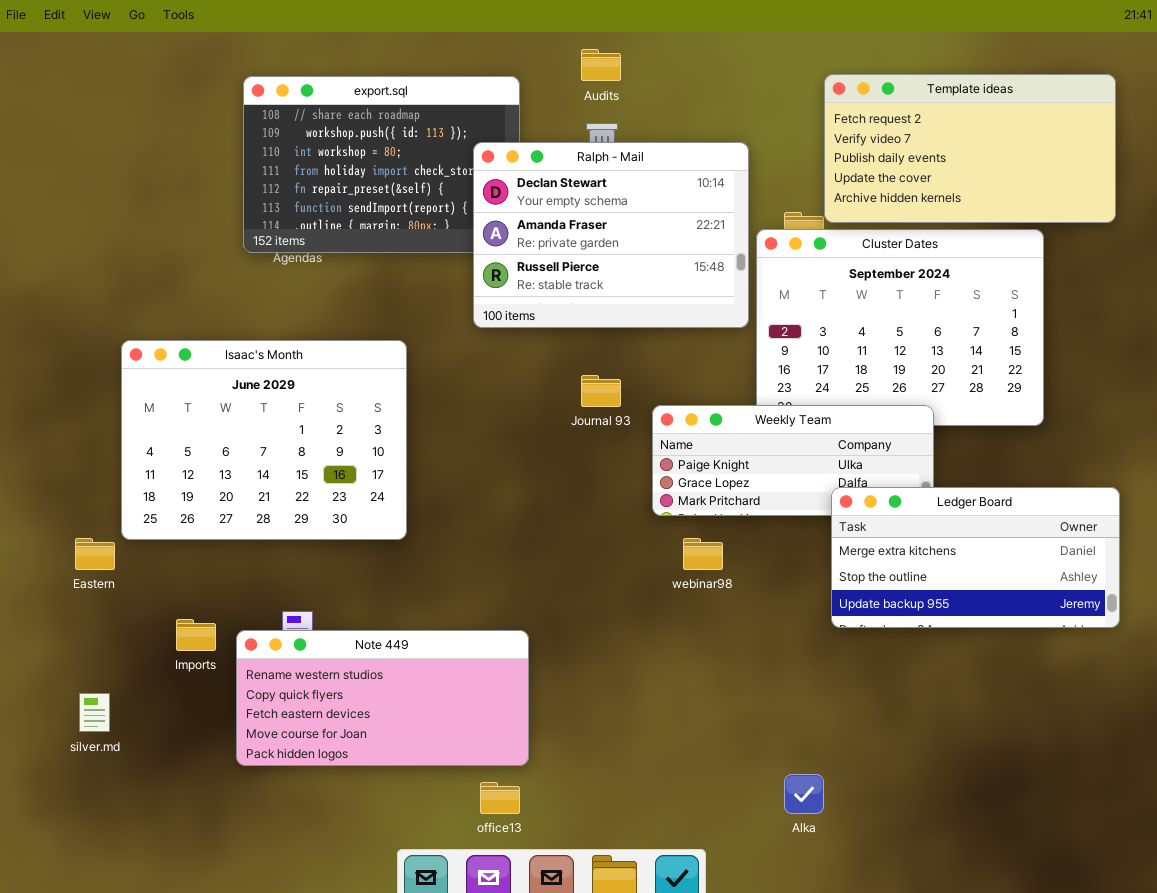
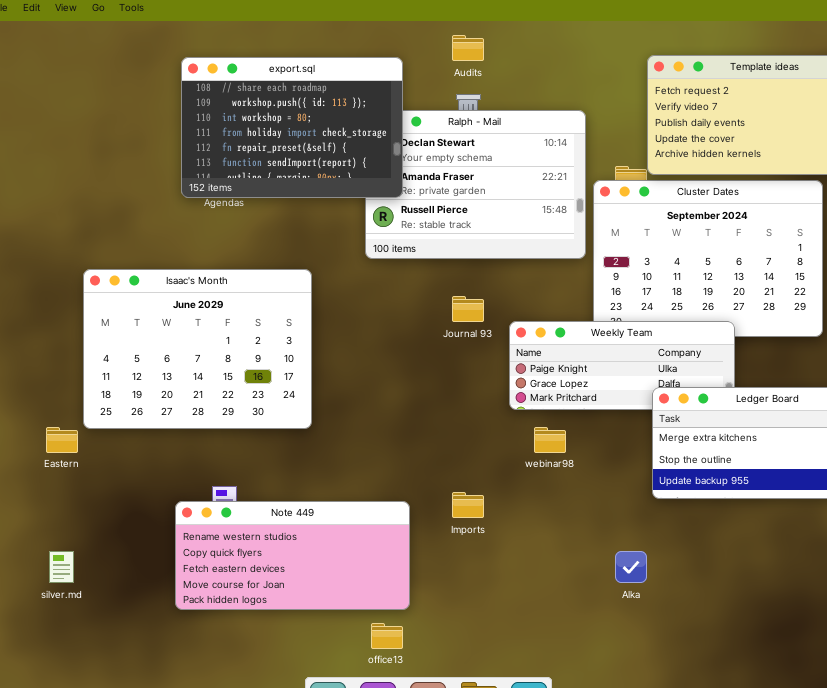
export.sql: [243,76,520,253] -> [181,57,403,198], raised
Imports: [176,619,216,651] -> [452,492,484,518], moved
Alka: [784,774,824,814] -> [615,551,647,583], moved

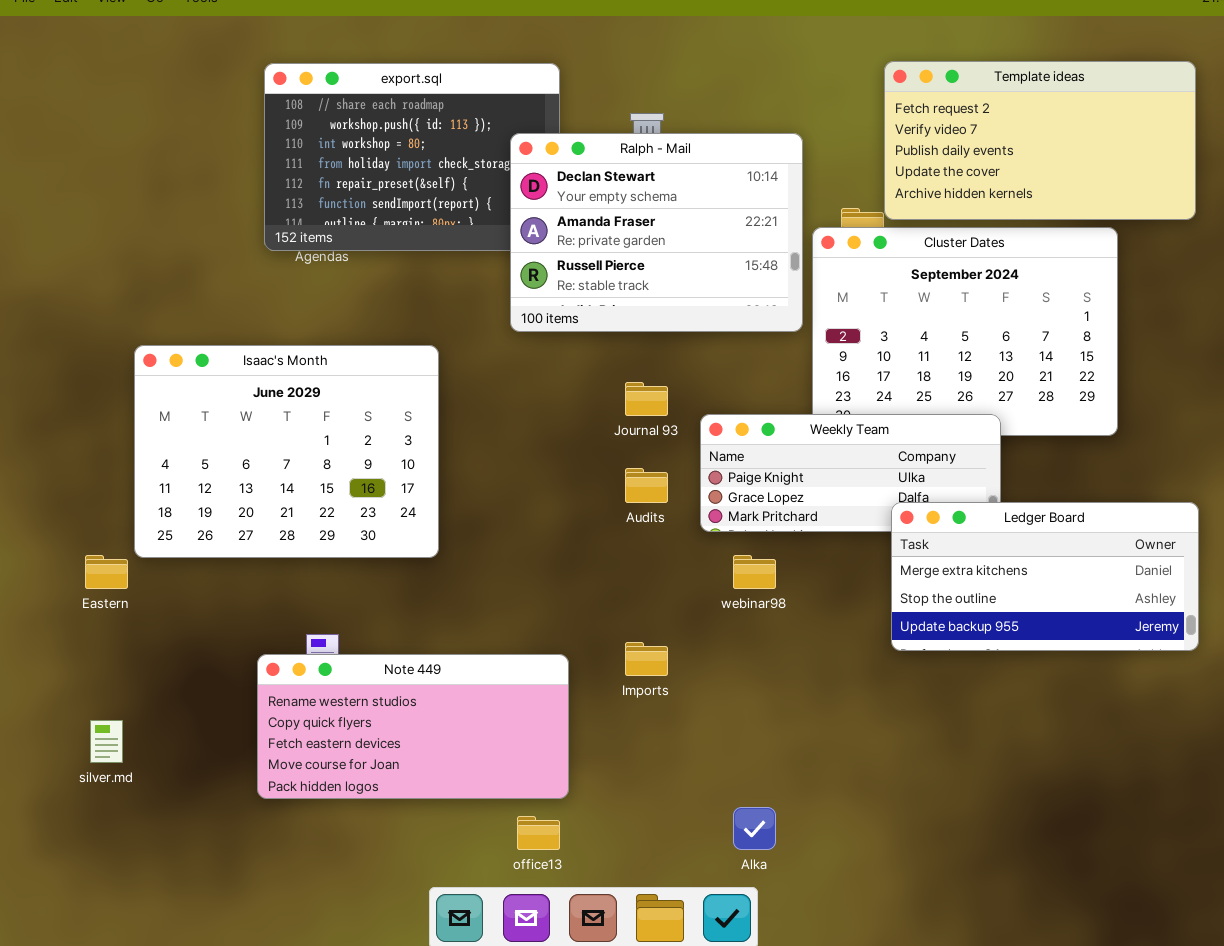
Audits: [452,35,484,61] -> [625,468,668,503], moved
Ralph - Mail: [365,110,586,259] -> [510,133,803,332], raised
Alka: [615,551,647,583] -> [733,807,776,850], moved

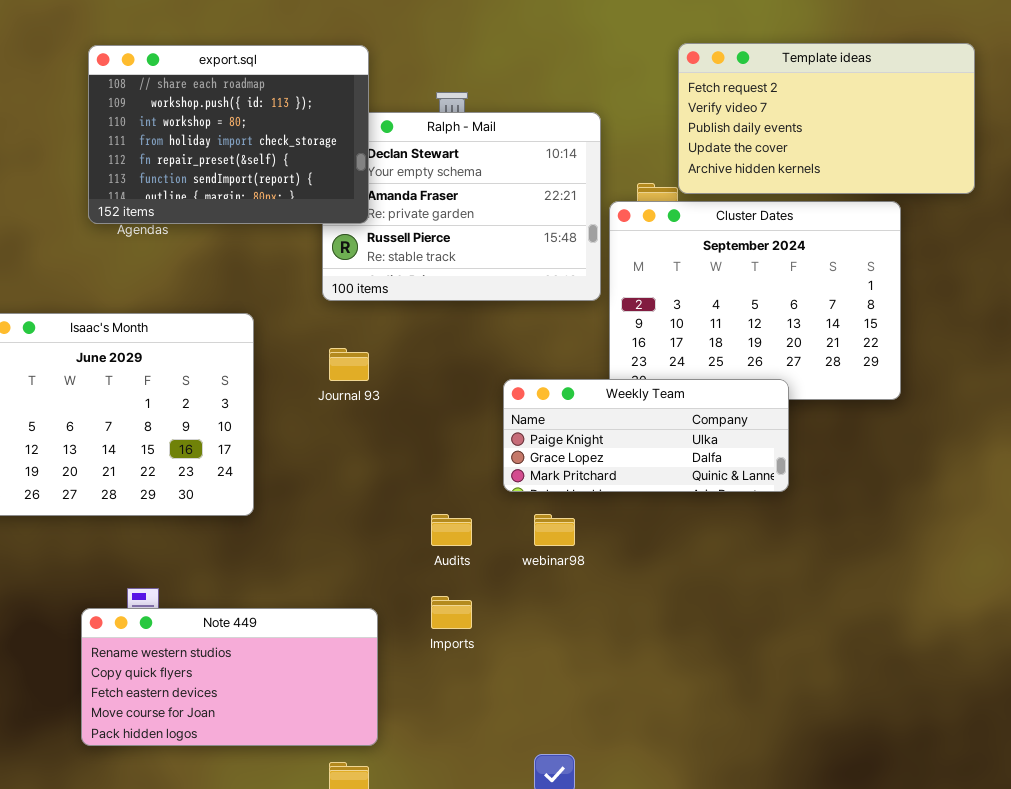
export.sql: [264,63,560,251] -> [88,45,369,224], raised
Journal 93: [625,382,668,416] -> [329,348,369,381], moved
Audits: [625,468,668,503] -> [431,514,472,546], moved
Ledger Board: [891,502,1199,651] -> none, closed

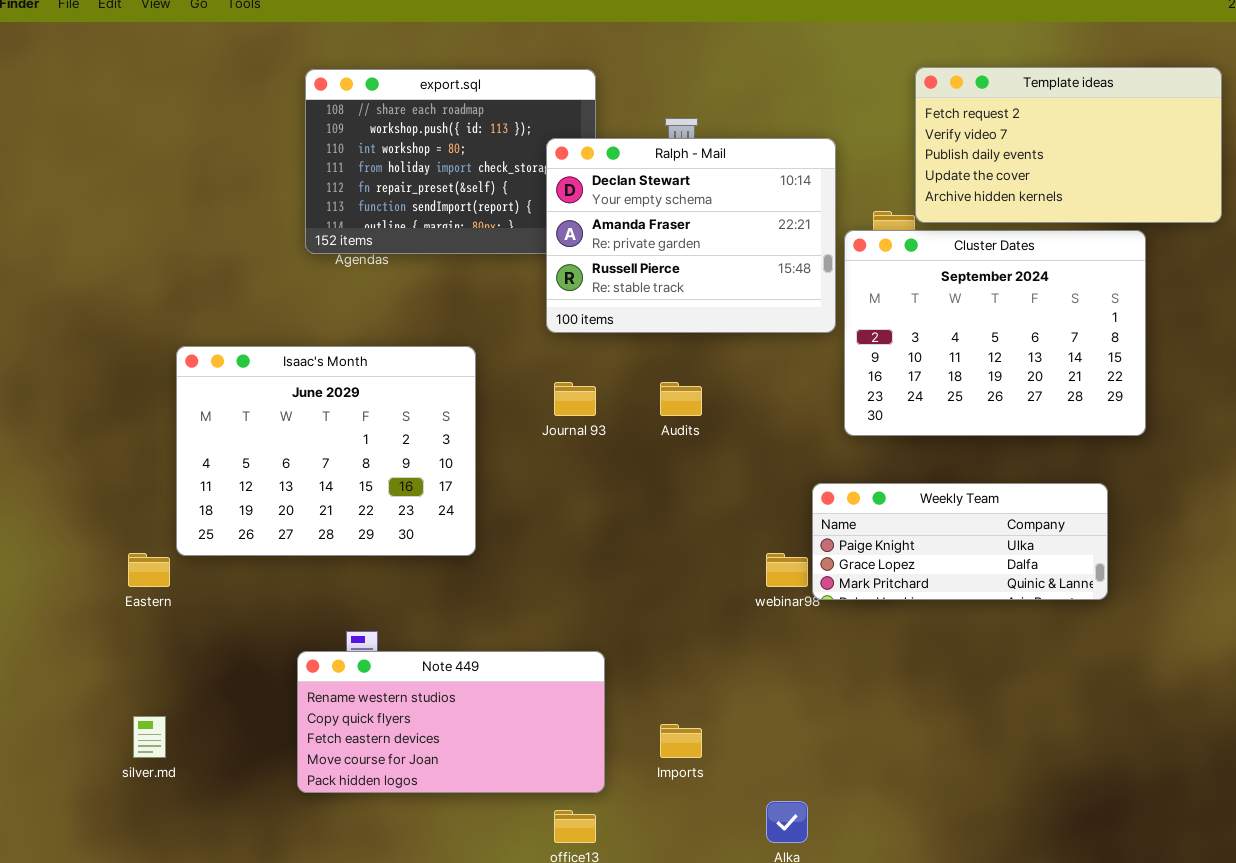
Ralph - Mail: [322,112,601,301] -> [546,138,836,333], raised
Weekly Team: [503,379,789,492] -> [812,483,1108,600], moved
Audits: [431,514,472,546] -> [660,382,702,416], moved
Imports: [431,596,472,629] -> [660,724,702,758], moved

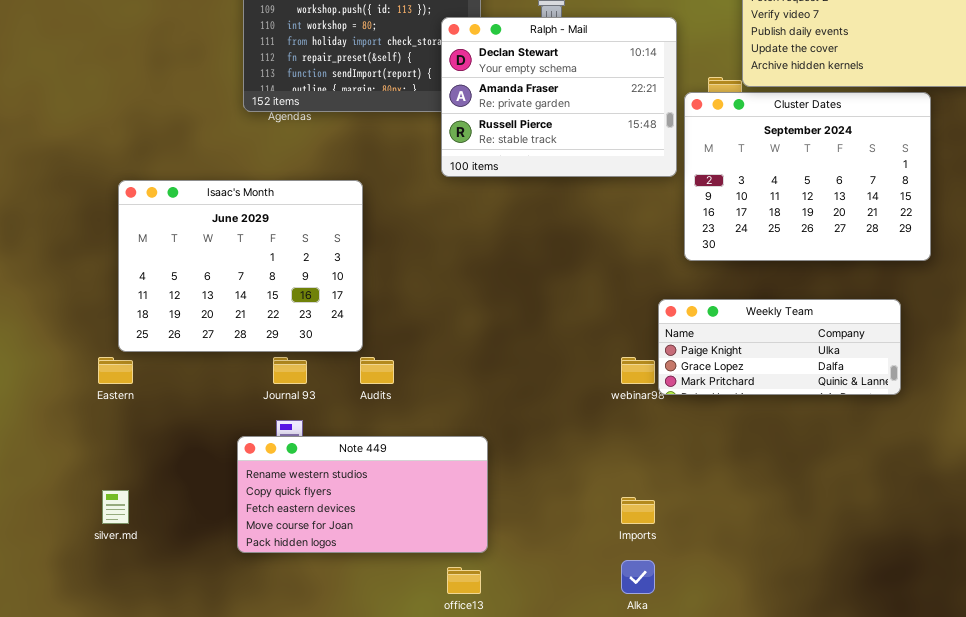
Isaac's Month: [176,346,476,556] -> [118,180,363,352], moved
Journal 93: [554,382,596,416] -> [273,357,307,384], moved
Audits: [660,382,702,416] -> [360,357,394,384], moved
Imports: [660,724,702,758] -> [621,497,655,524], moved

